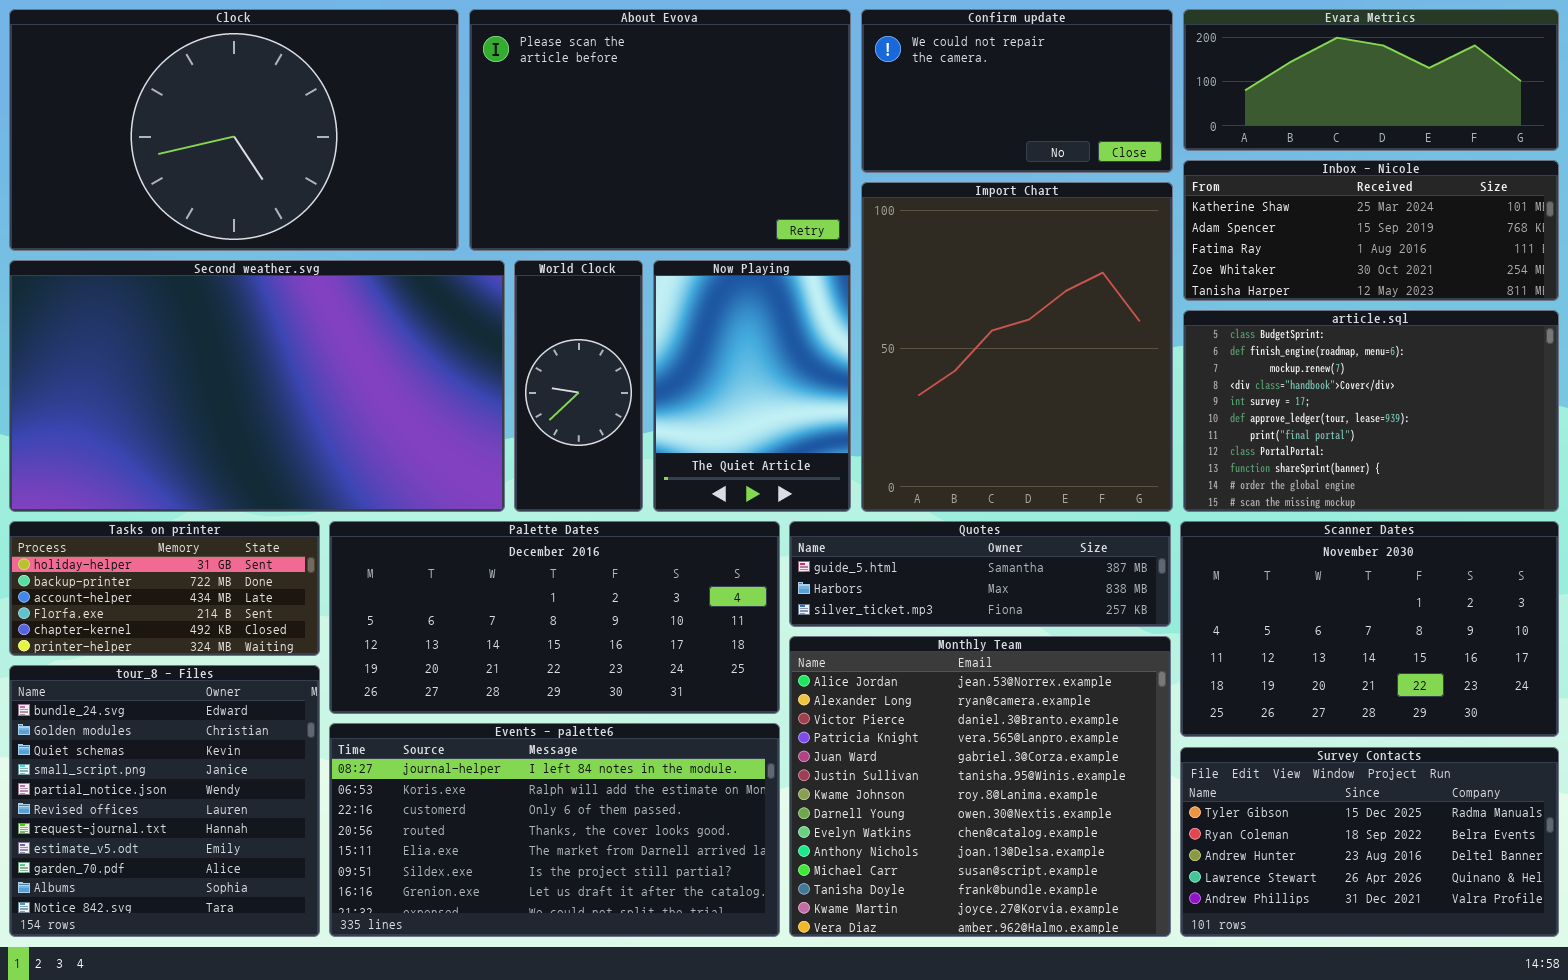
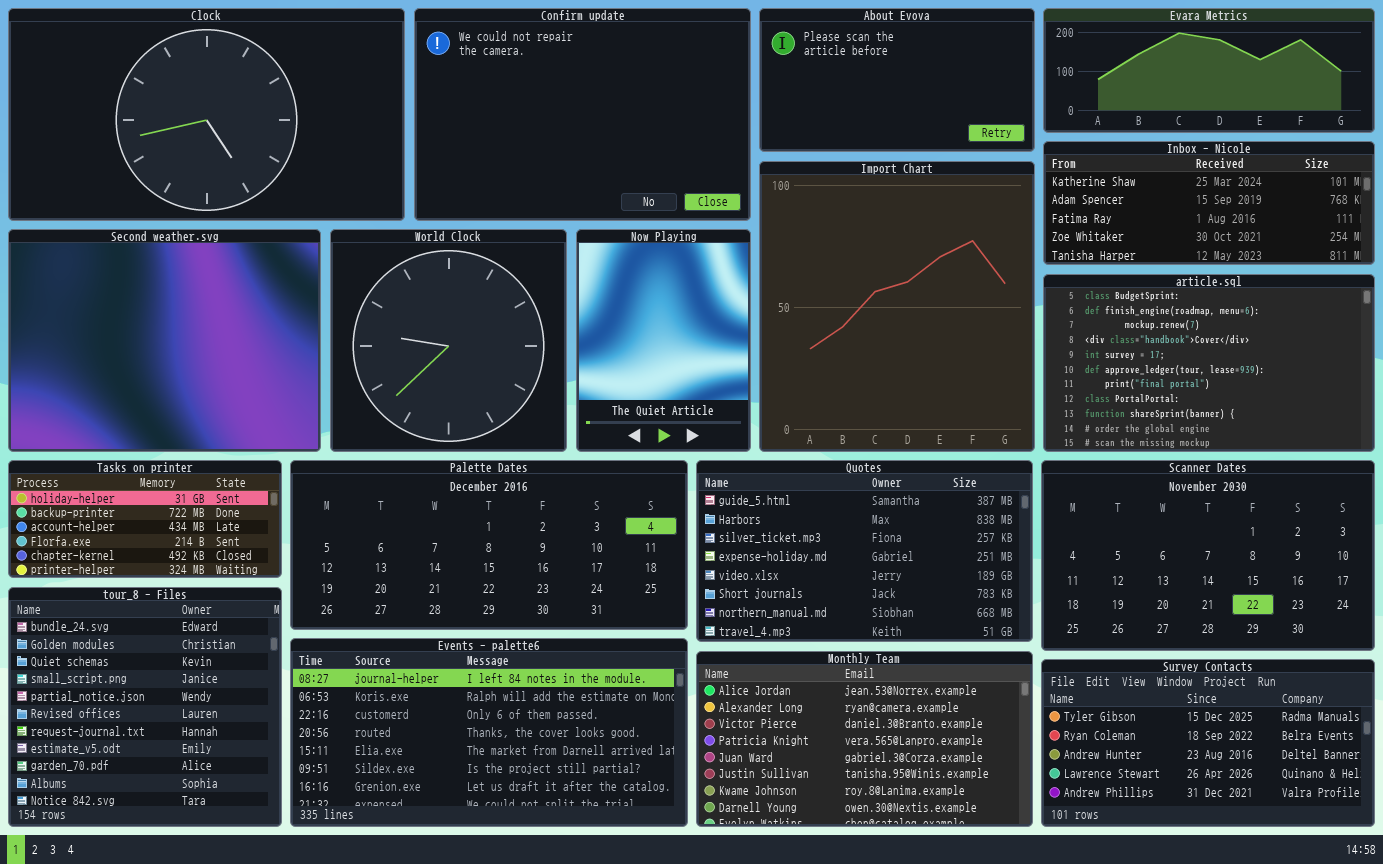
About Evova: [469,9,851,251] -> [759,8,1035,152], moved, resized
Confirm update: [861,9,1173,173] -> [414,8,751,221], moved, resized
Second weather.svg: [9,260,505,512] -> [8,229,321,452], resized
World Clock: [514,260,643,512] -> [330,229,567,452], resized
Quotes: [789,521,1171,627] -> [696,460,1033,642], resized
Monthly Team: [789,636,1171,937] -> [696,651,1033,827], resized

